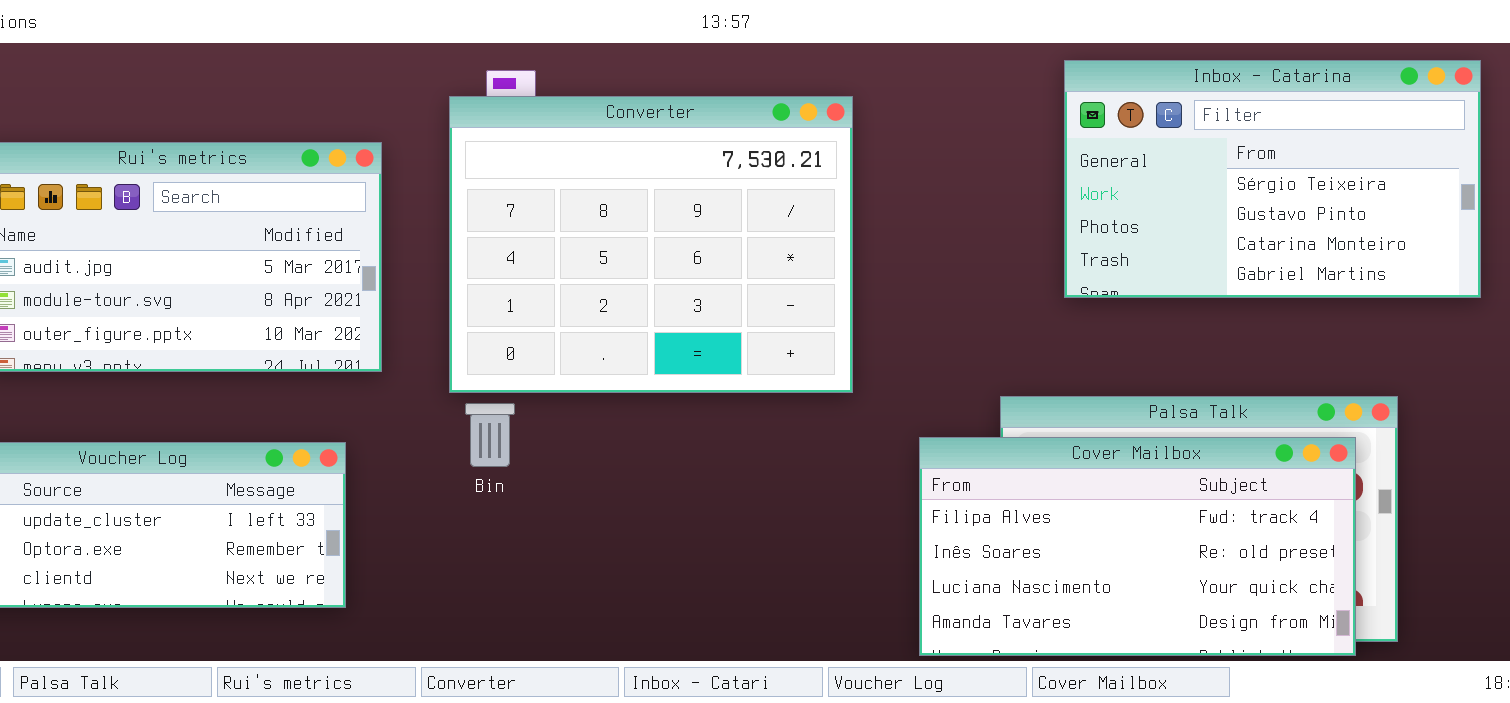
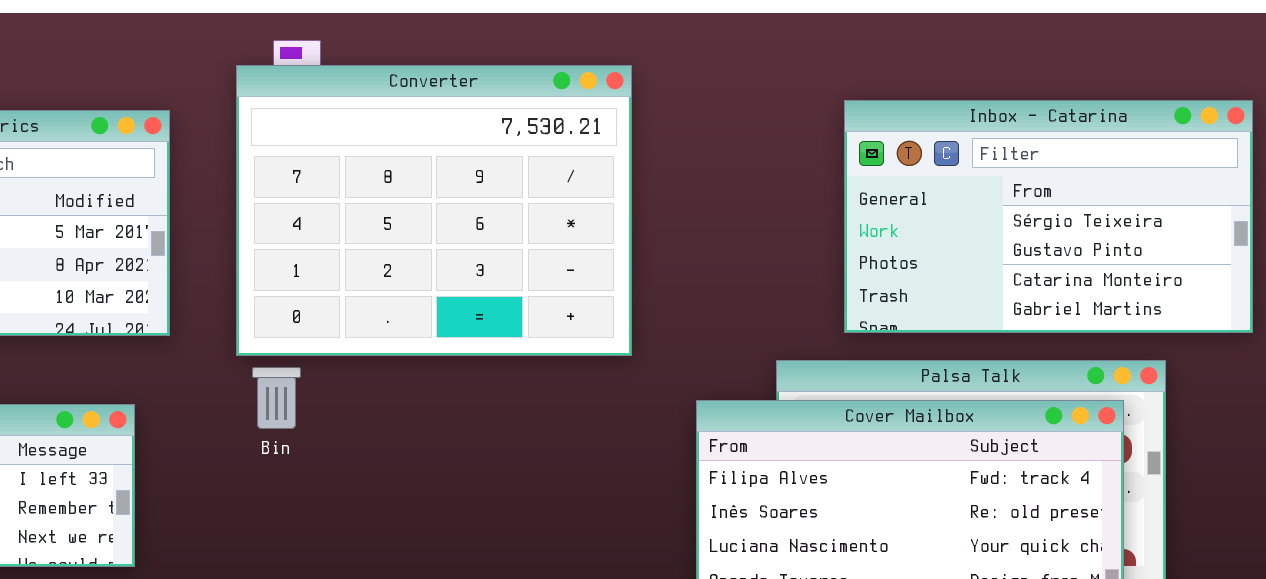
Inbox - Catarina: [1064,60,1481,298] -> [844,100,1253,333], moved

